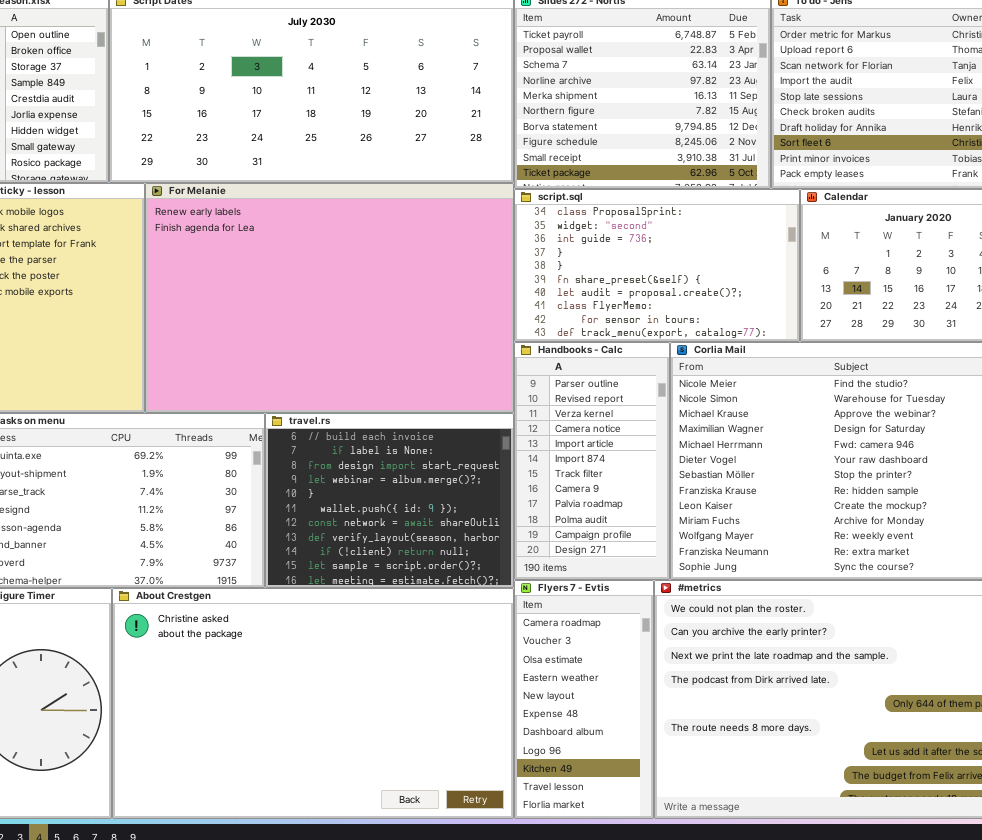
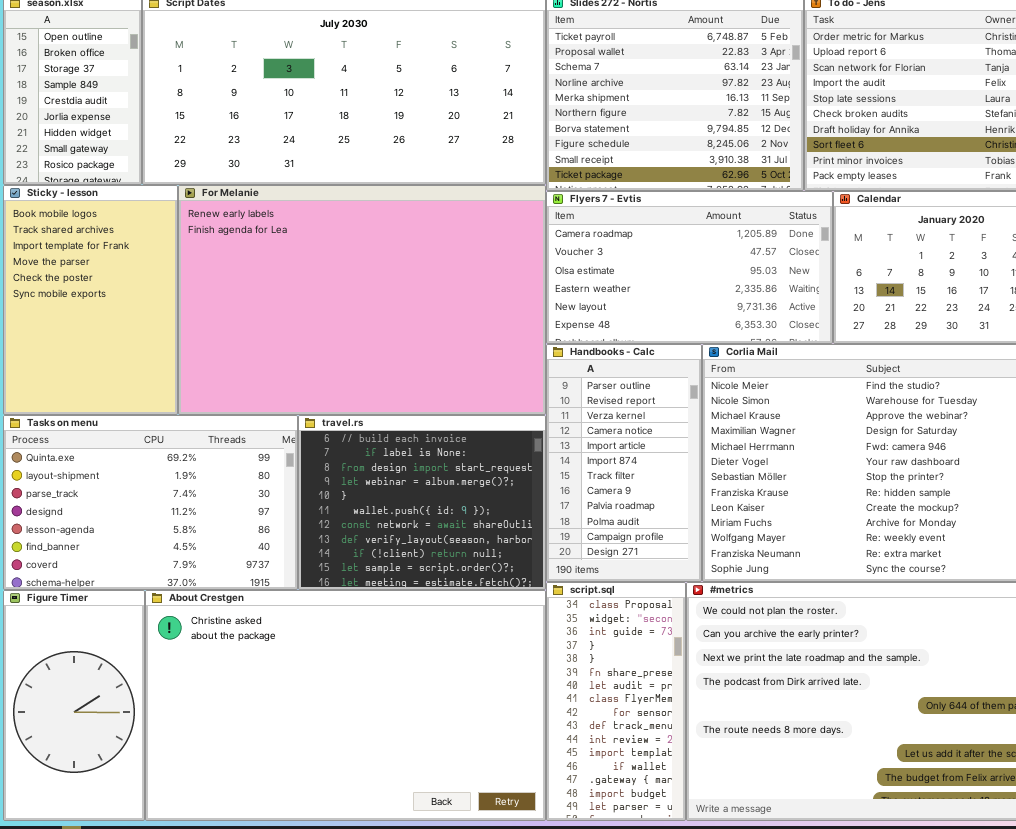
script.sql: [514,189,800,342] -> [546,582,686,821], moved, resized
Flyers 7 - Evtis: [514,580,654,819] -> [546,191,833,344], moved, resized

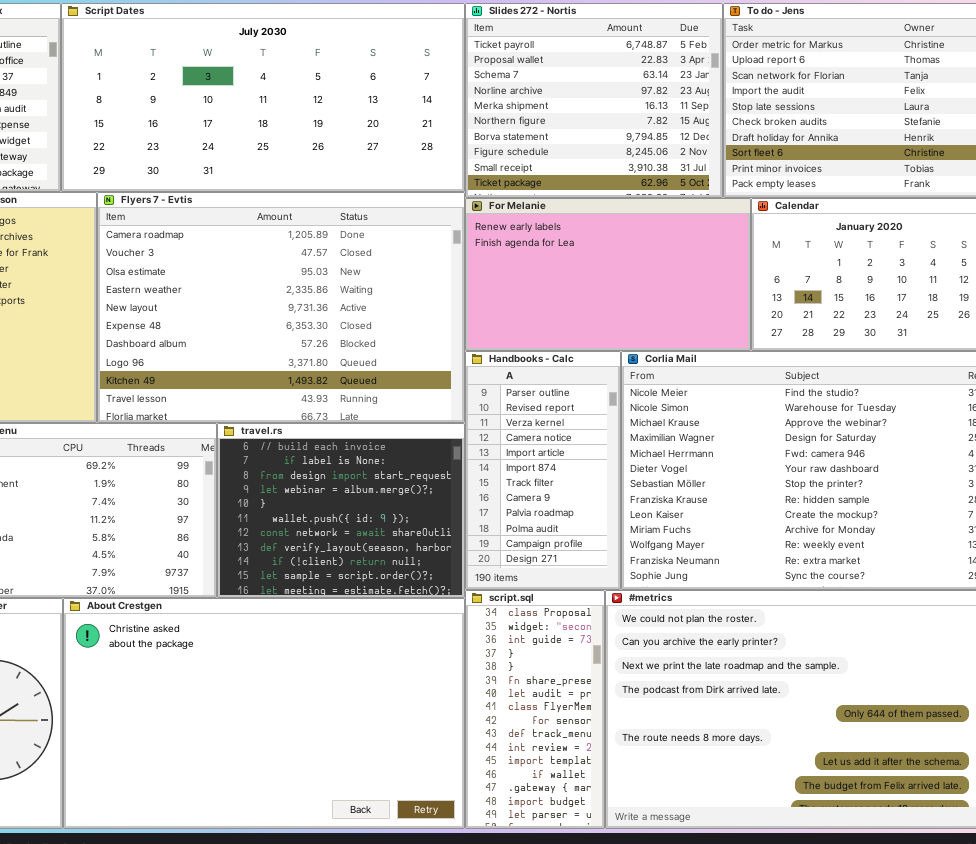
For Melanie: [178,185,546,415] -> [465,198,751,351], moved, resized
Flyers 7 - Evtis: [546,191,833,344] -> [97,192,465,423], moved, resized

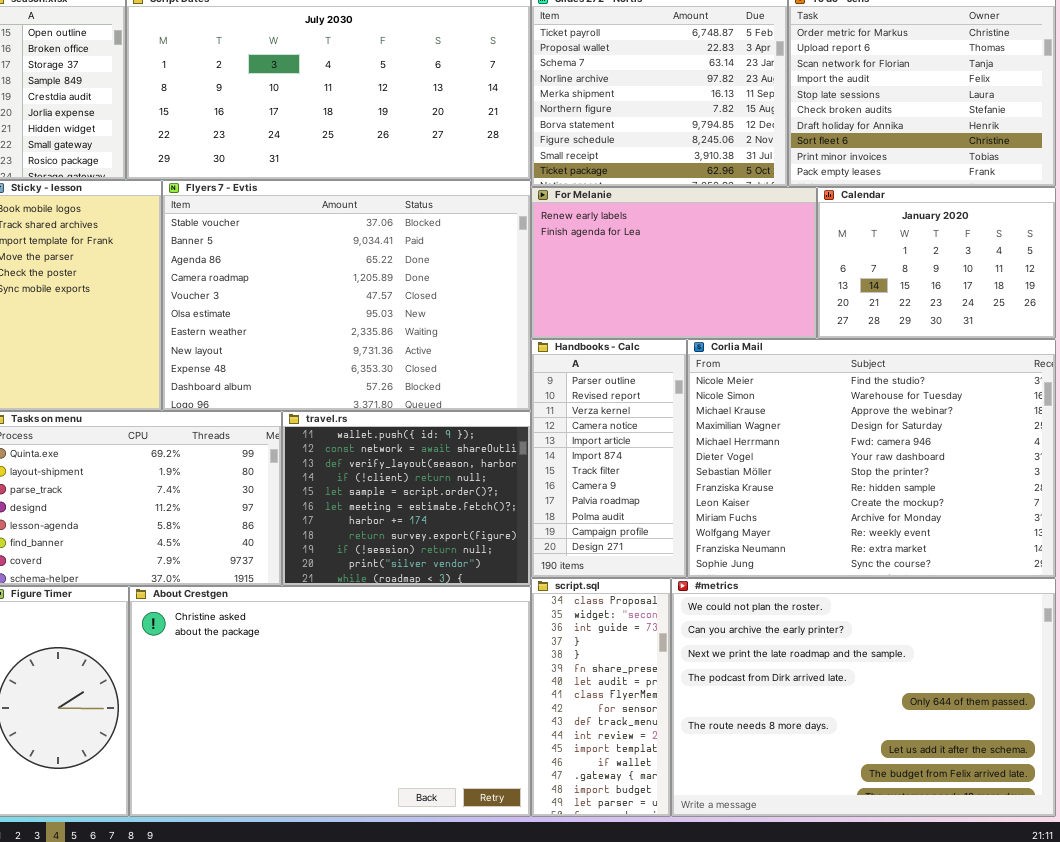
Flyers 7 - Evtis: [97,192,465,423] -> [162,180,531,411], scrolled up 3 rows
travel.rs: [217,423,465,598] -> [282,411,531,586], scrolled down 5 rows

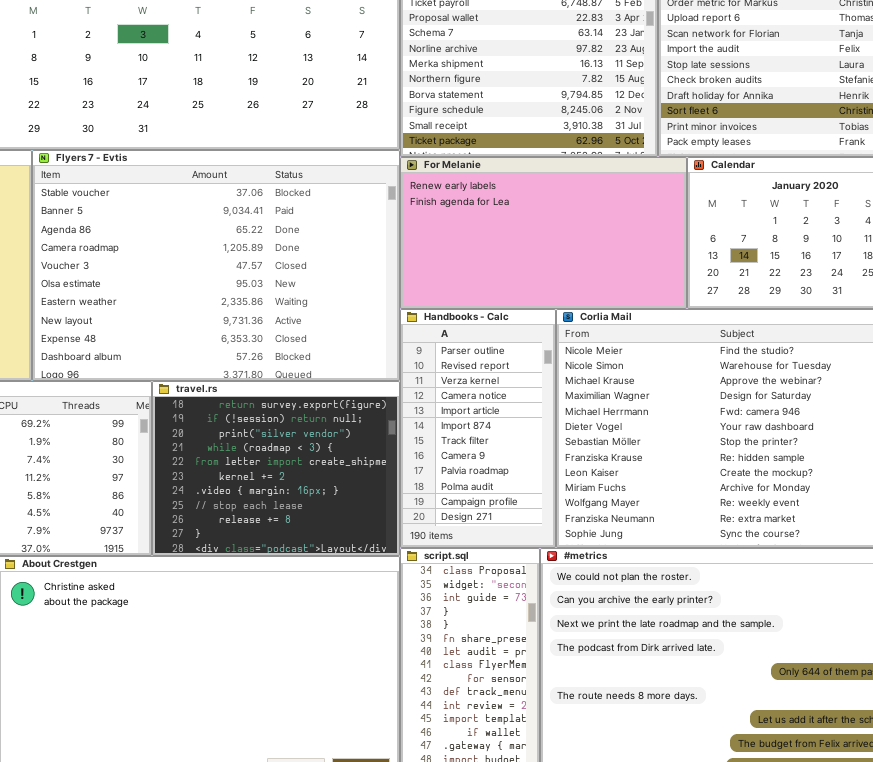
travel.rs: [282,411,531,586] -> [152,381,400,556], scrolled down 7 rows

